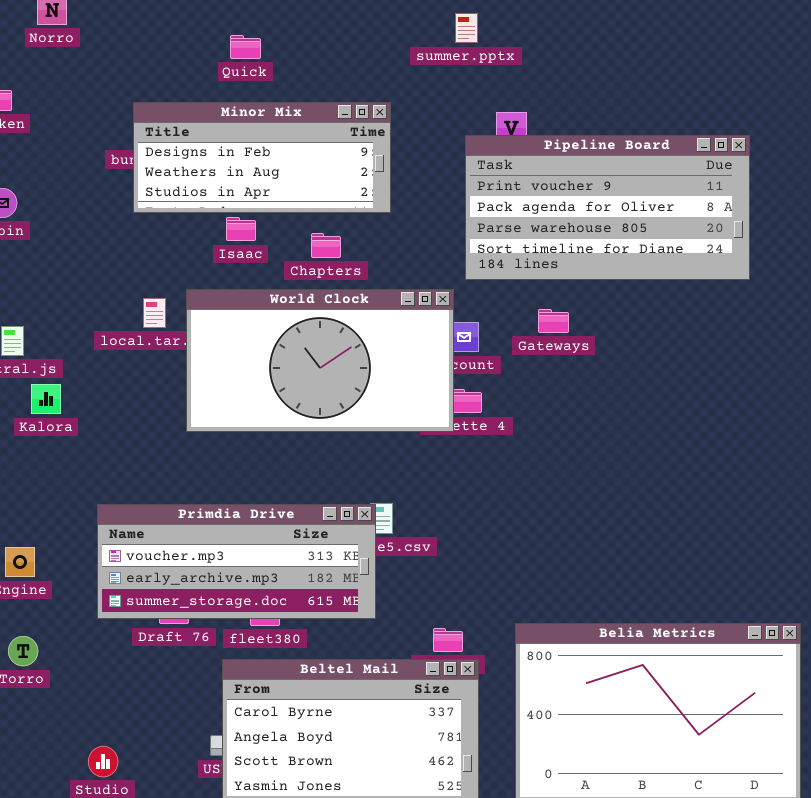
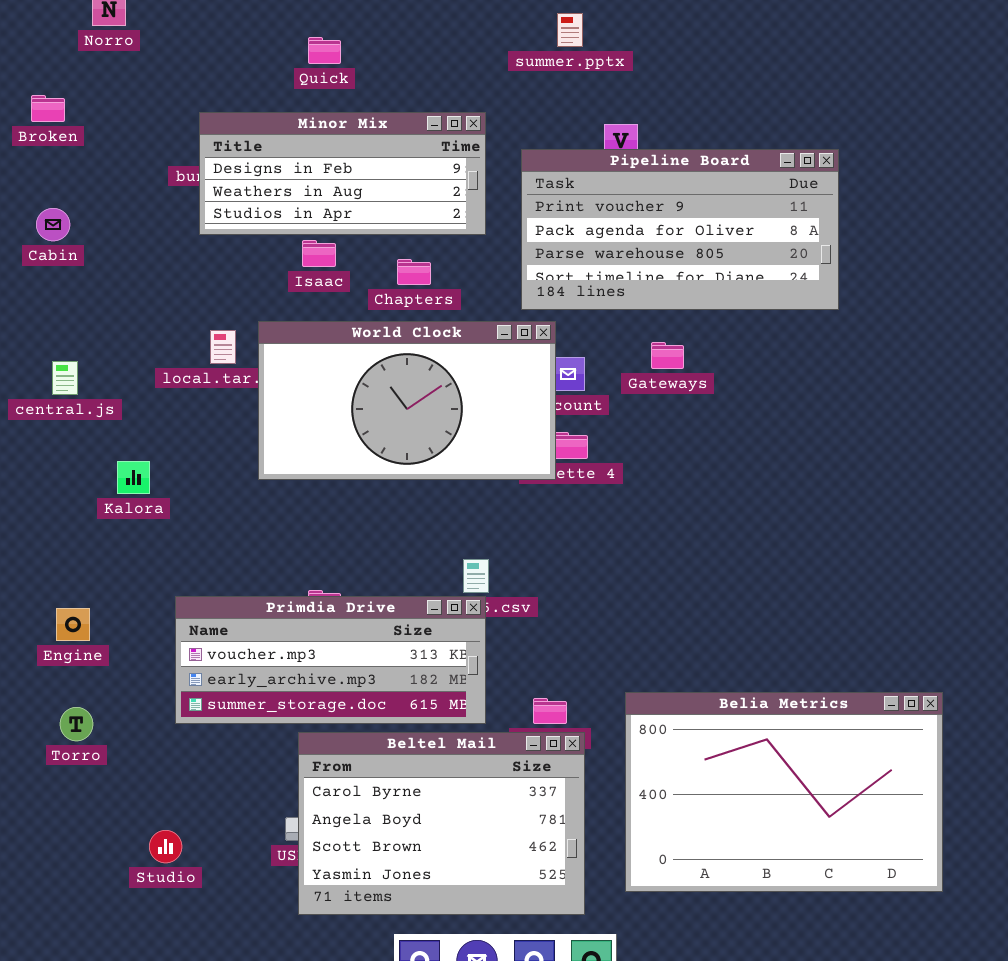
Pipeline Board: [465,135,750,280] -> [521,149,839,310], moved
Kalora: [31,384,61,414] -> [117,461,150,494], moved
Primdia Drive: [97,504,376,619] -> [175,596,486,724], moved

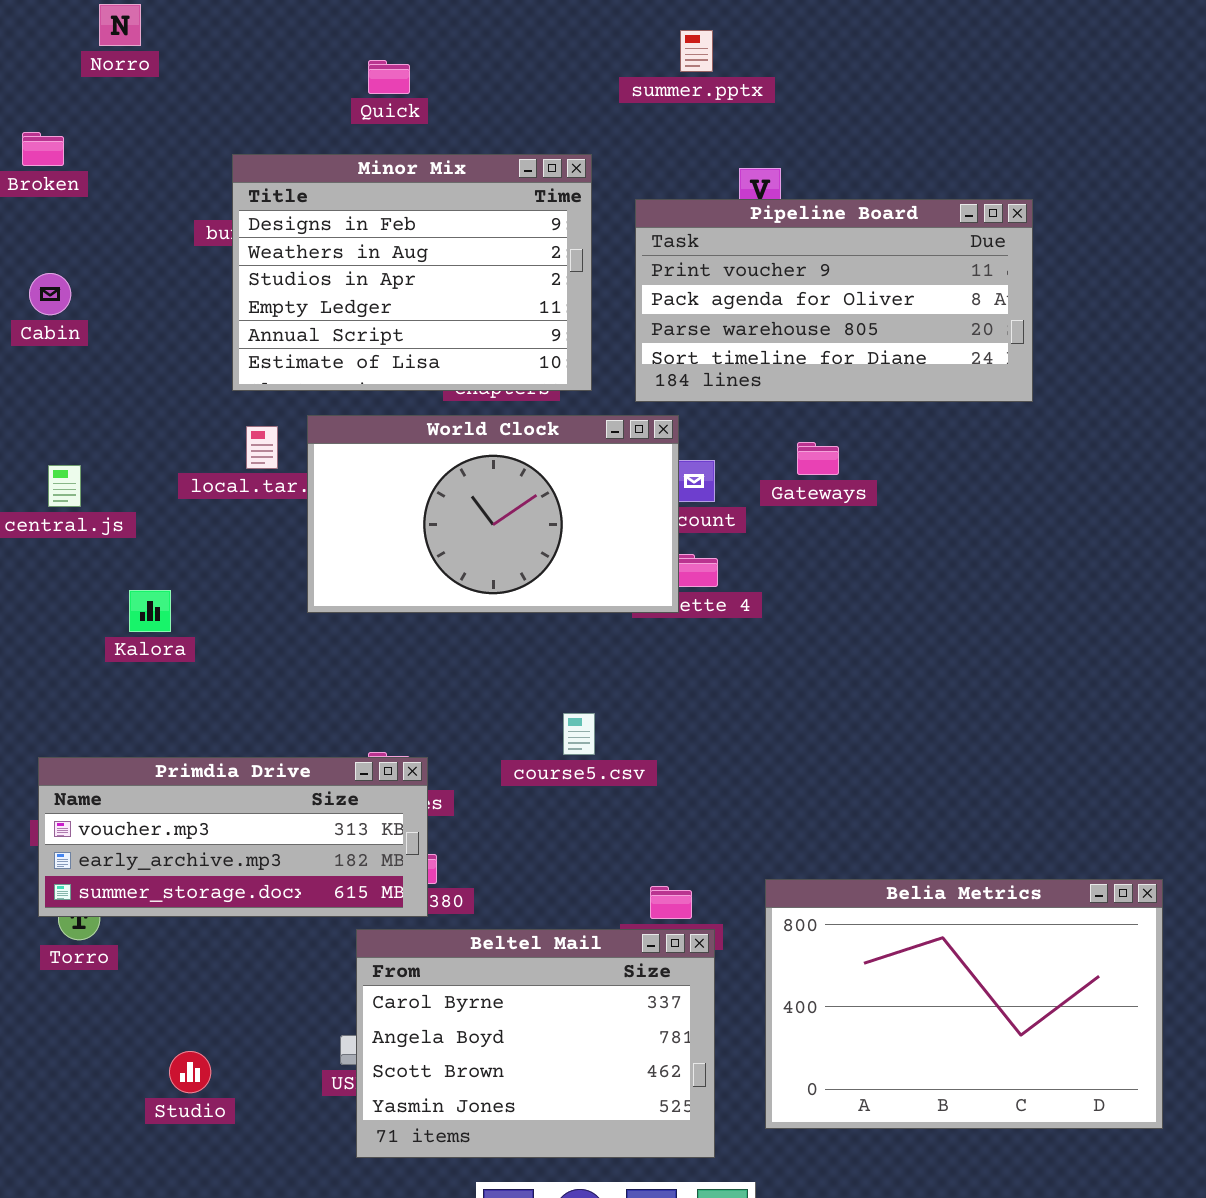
Minor Mix: [199,112,486,235] -> [232,154,592,391], resized
Primdia Drive: [175,596,486,724] -> [38,757,428,917], moved

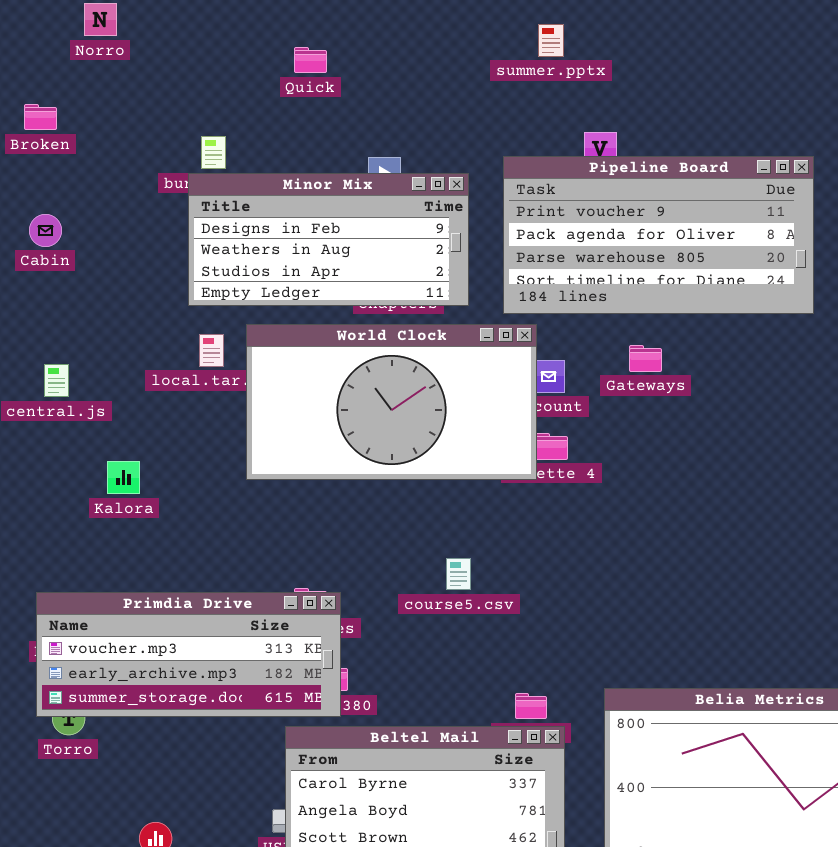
Minor Mix: [232,154,592,391] -> [188,173,469,306], resized

